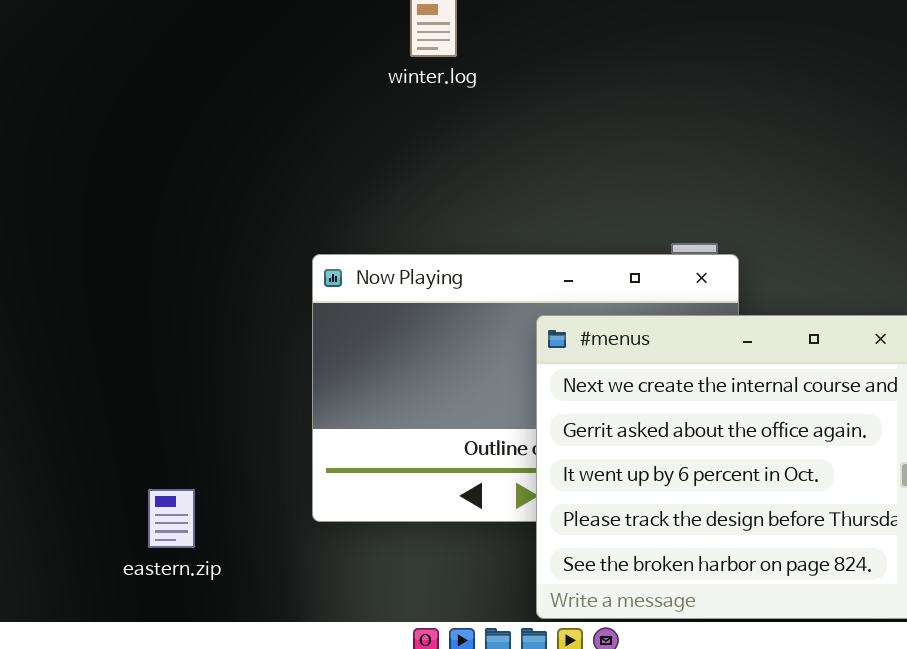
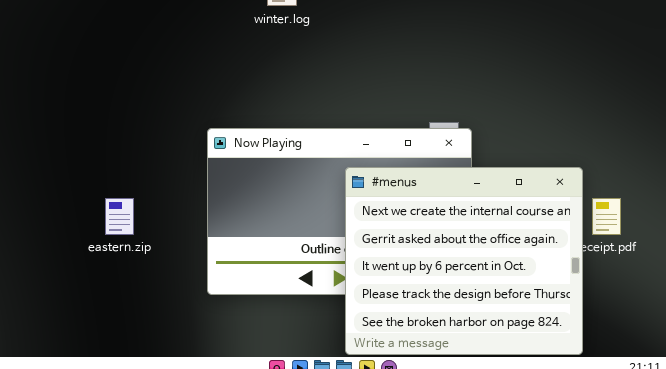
eastern.zip: [148,489,195,548] -> [105,198,134,235], moved

